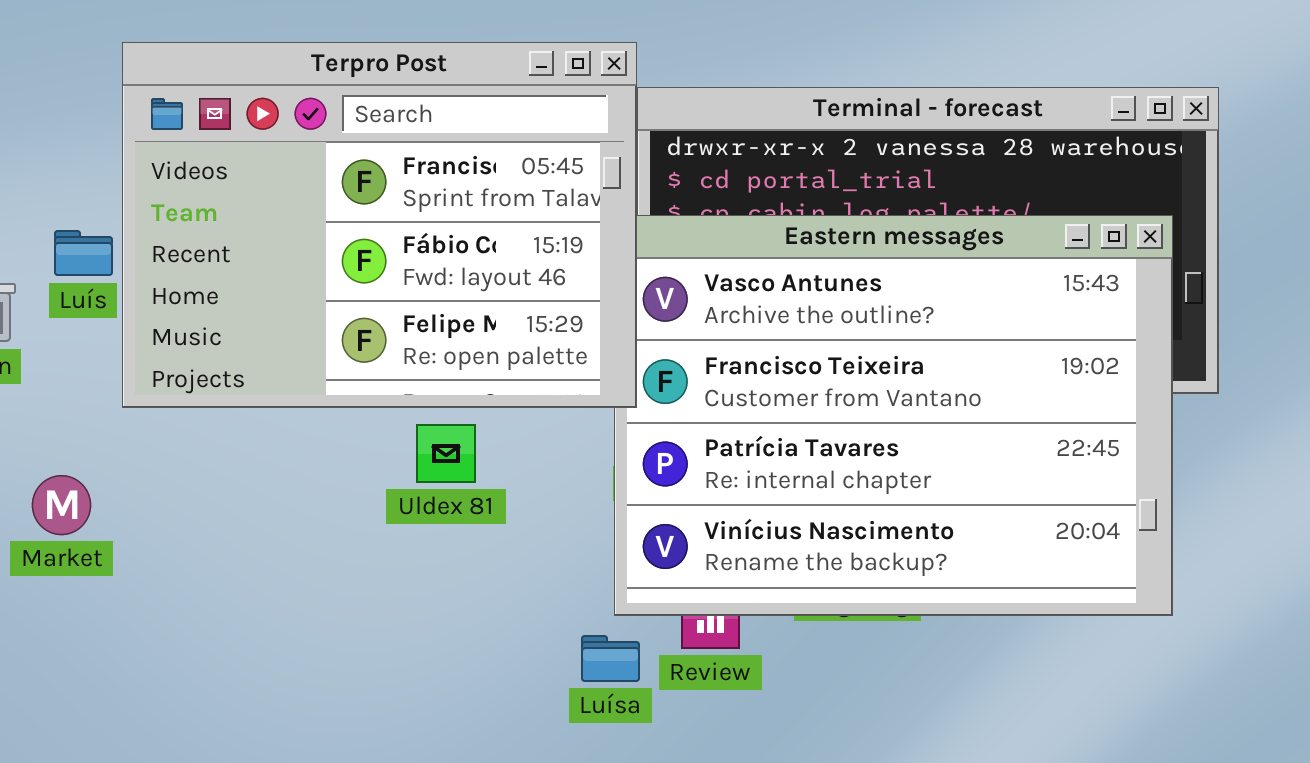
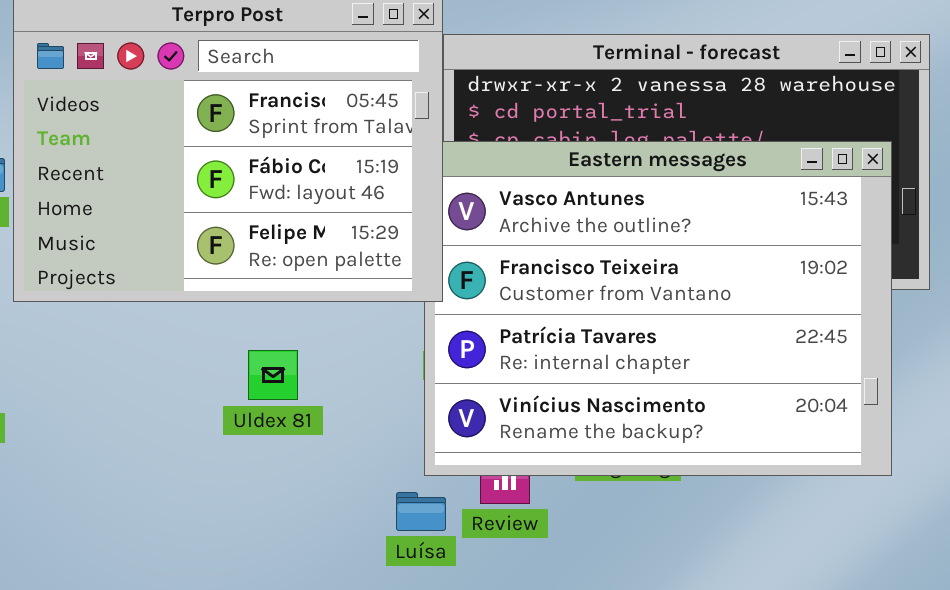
Uldex 81: [416,424,476,483] -> [248,350,298,400], moved

